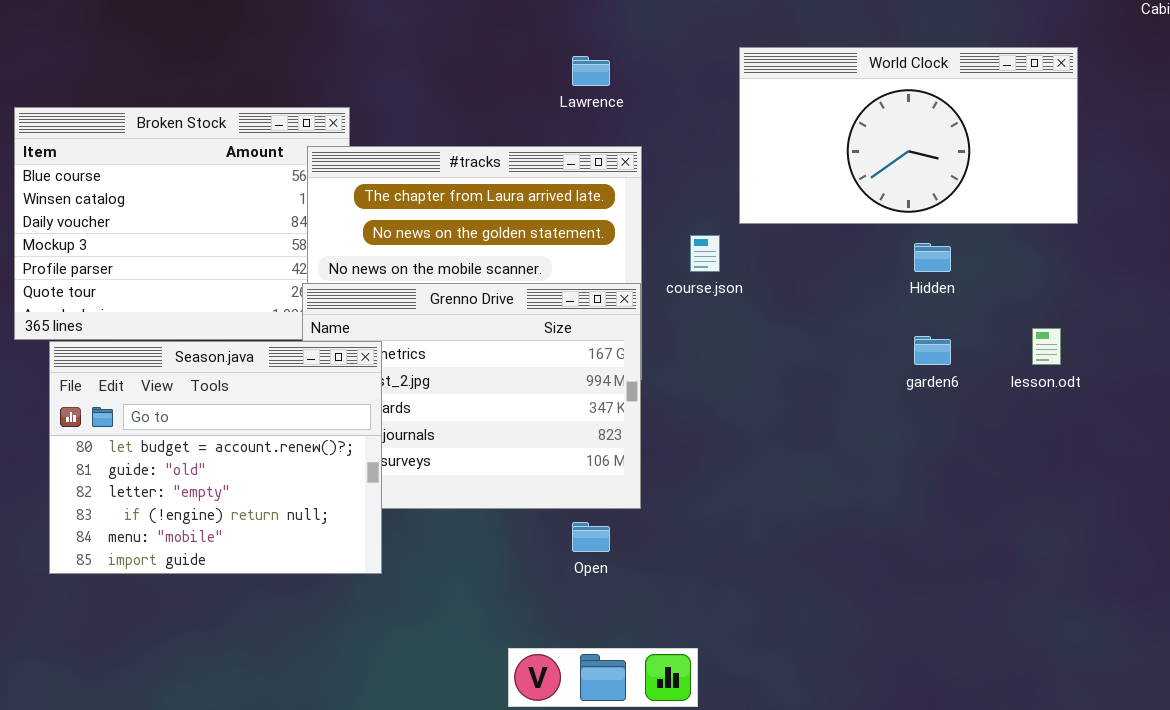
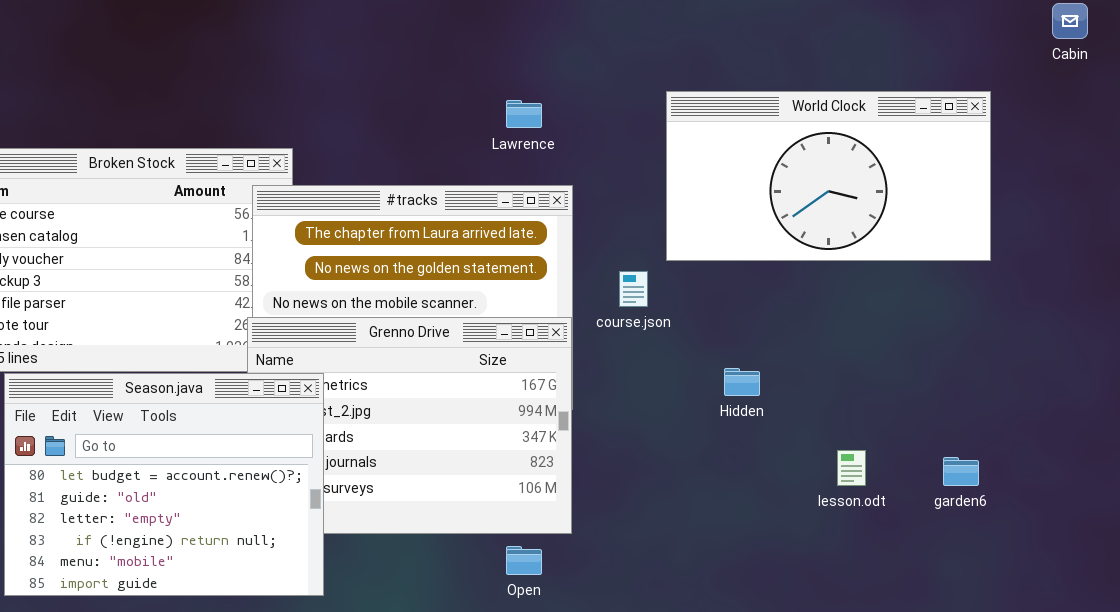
Hidden: [914,243,951,272] -> [724,368,760,396], moved
lesson.odt: [1032,328,1061,365] -> [837,450,866,486], moved
garden6: [914,336,951,365] -> [943,457,979,486], moved

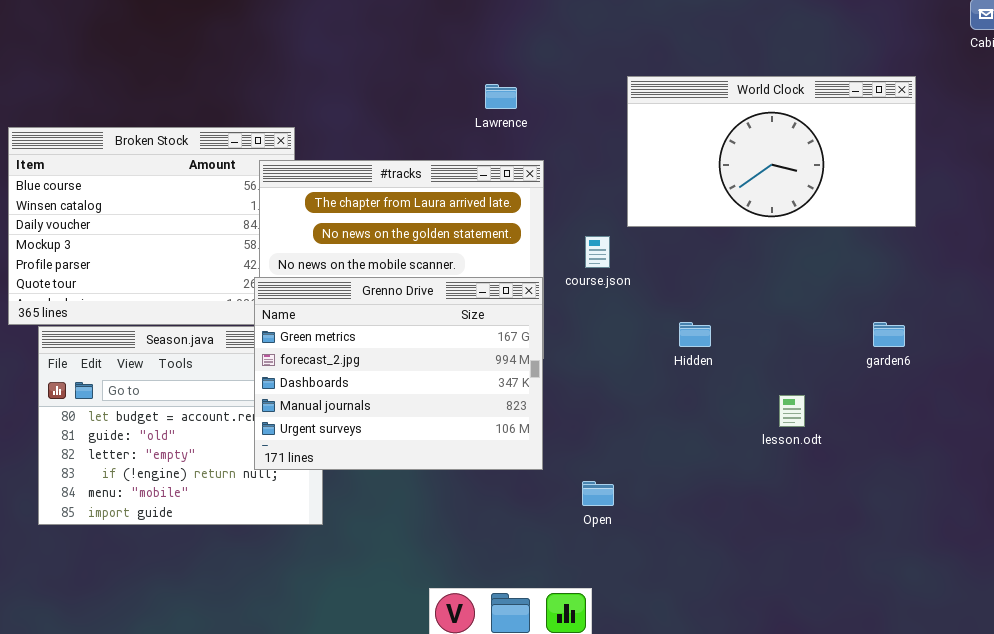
Grenno Drive: [247,317,572,534] -> [254,277,543,470], raised
garden6: [943,457,979,486] -> [873,322,905,347], moved
Open: [506,546,542,575] -> [582,481,614,506], moved

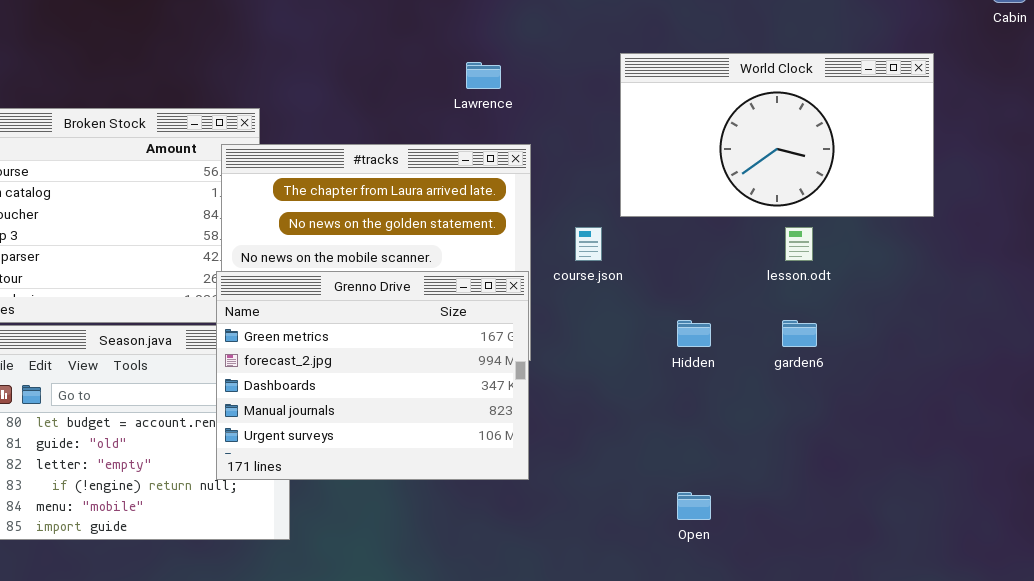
garden6: [873,322,905,347] -> [782,320,817,347], moved
lesson.odt: [779,395,805,427] -> [785,227,813,261], moved
Open: [582,481,614,506] -> [677,492,711,520], moved

